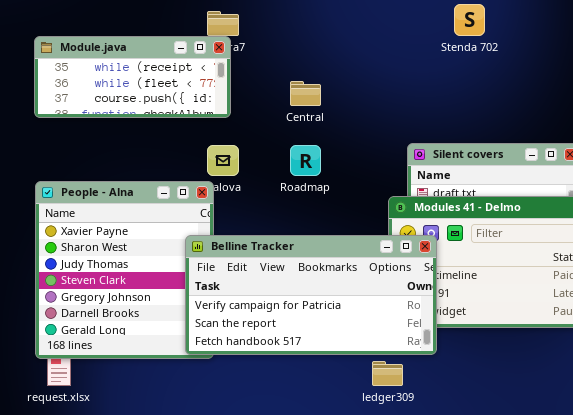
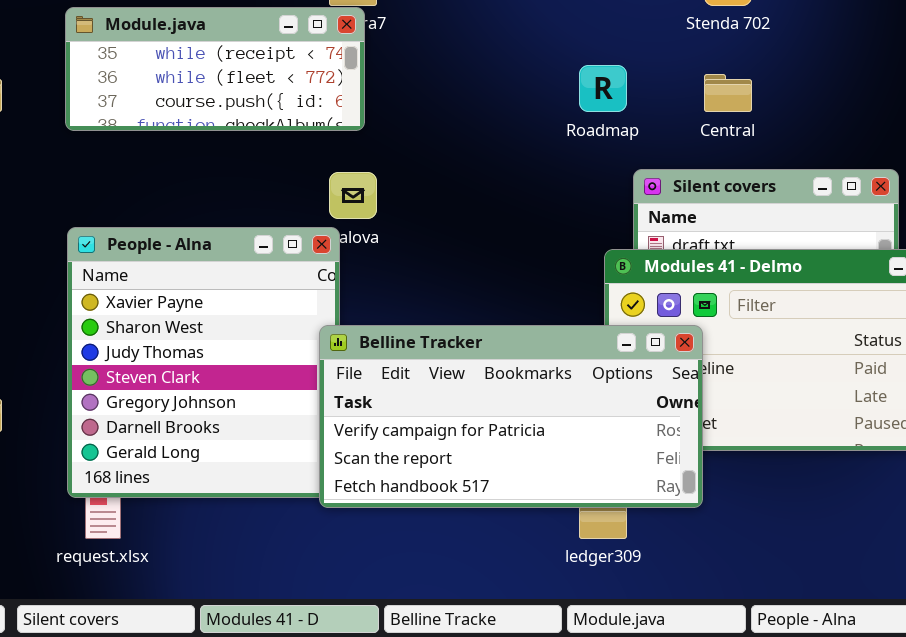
Central: [290,81,321,106] -> [704,74,752,112], moved
Roadmap: [290,145,321,176] -> [579,65,627,112], moved
Belline Tracker: [185,235,437,355] -> [319,325,703,508], moved

